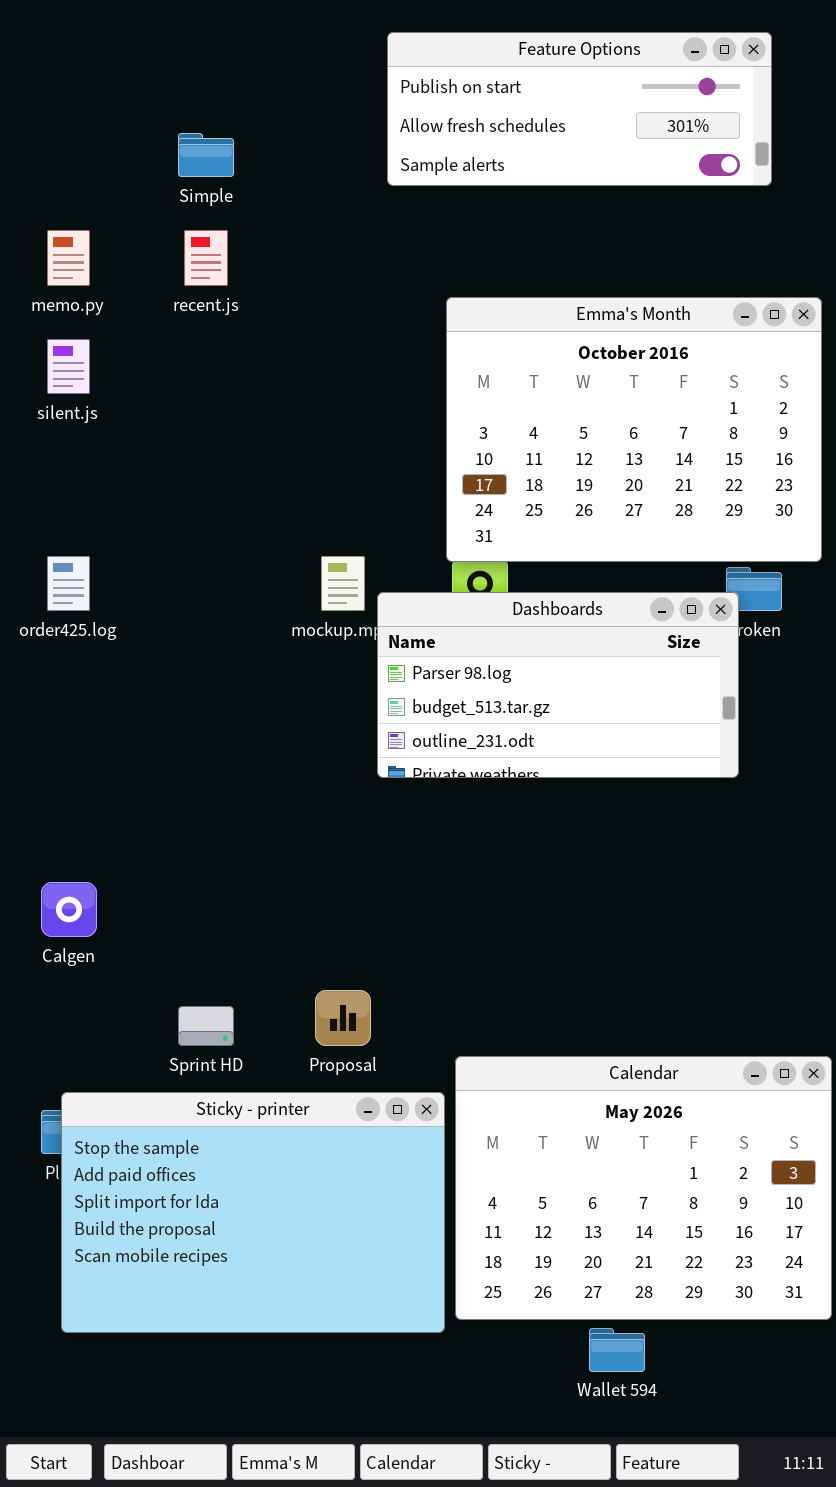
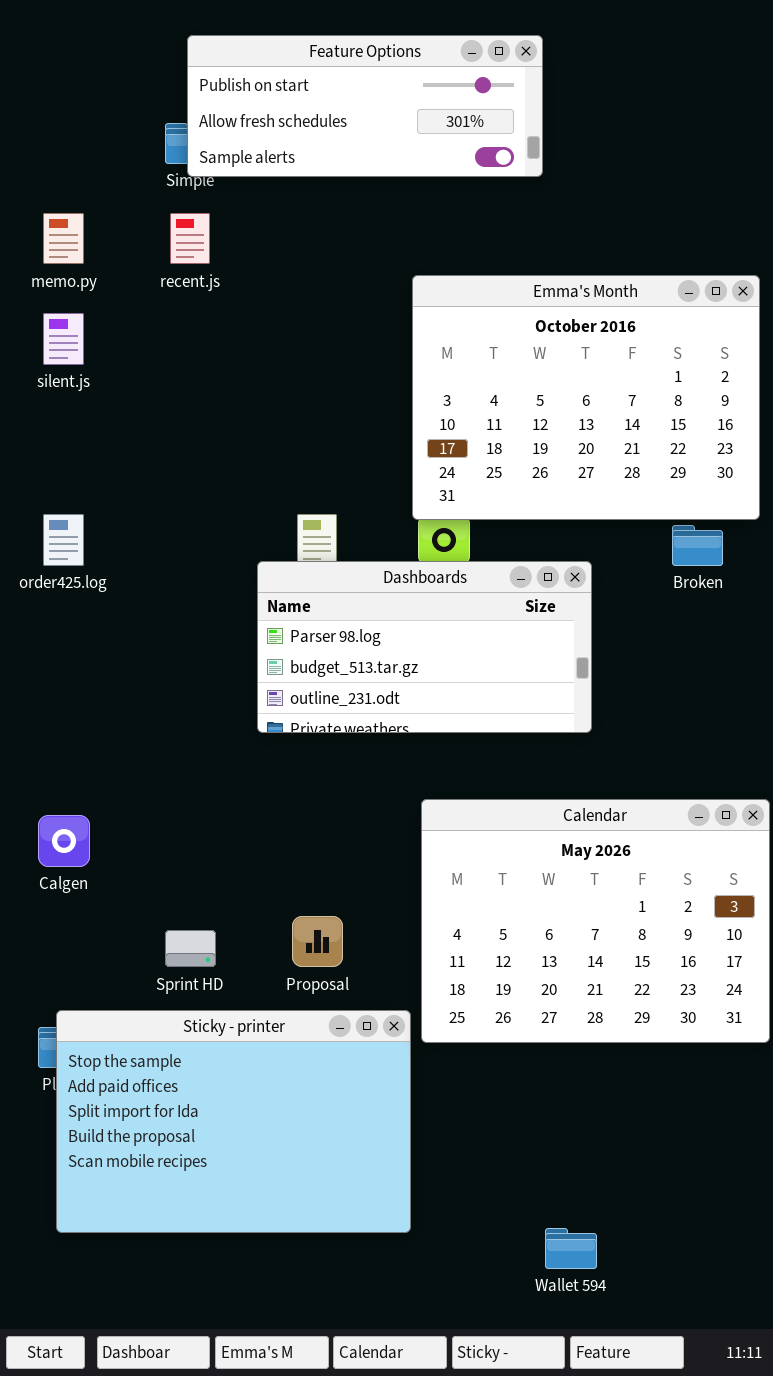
Feature Options: [387,32,772,186] -> [187,35,543,177], moved
Dashboards: [377,592,739,778] -> [257,561,592,733], moved
Calendar: [455,1056,832,1320] -> [421,799,770,1043], moved

